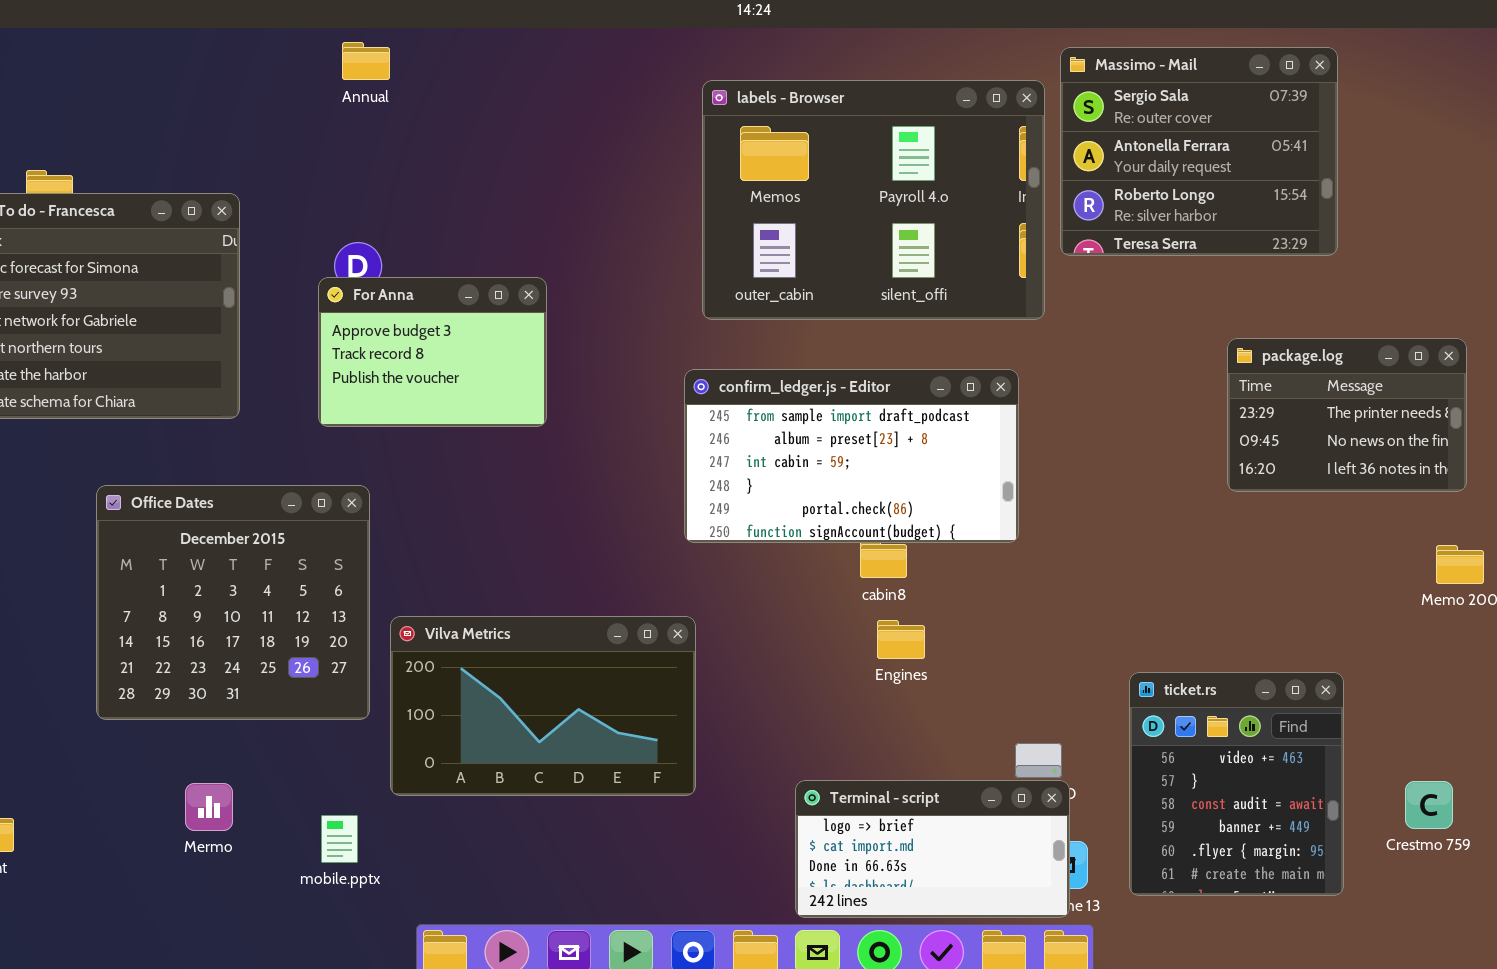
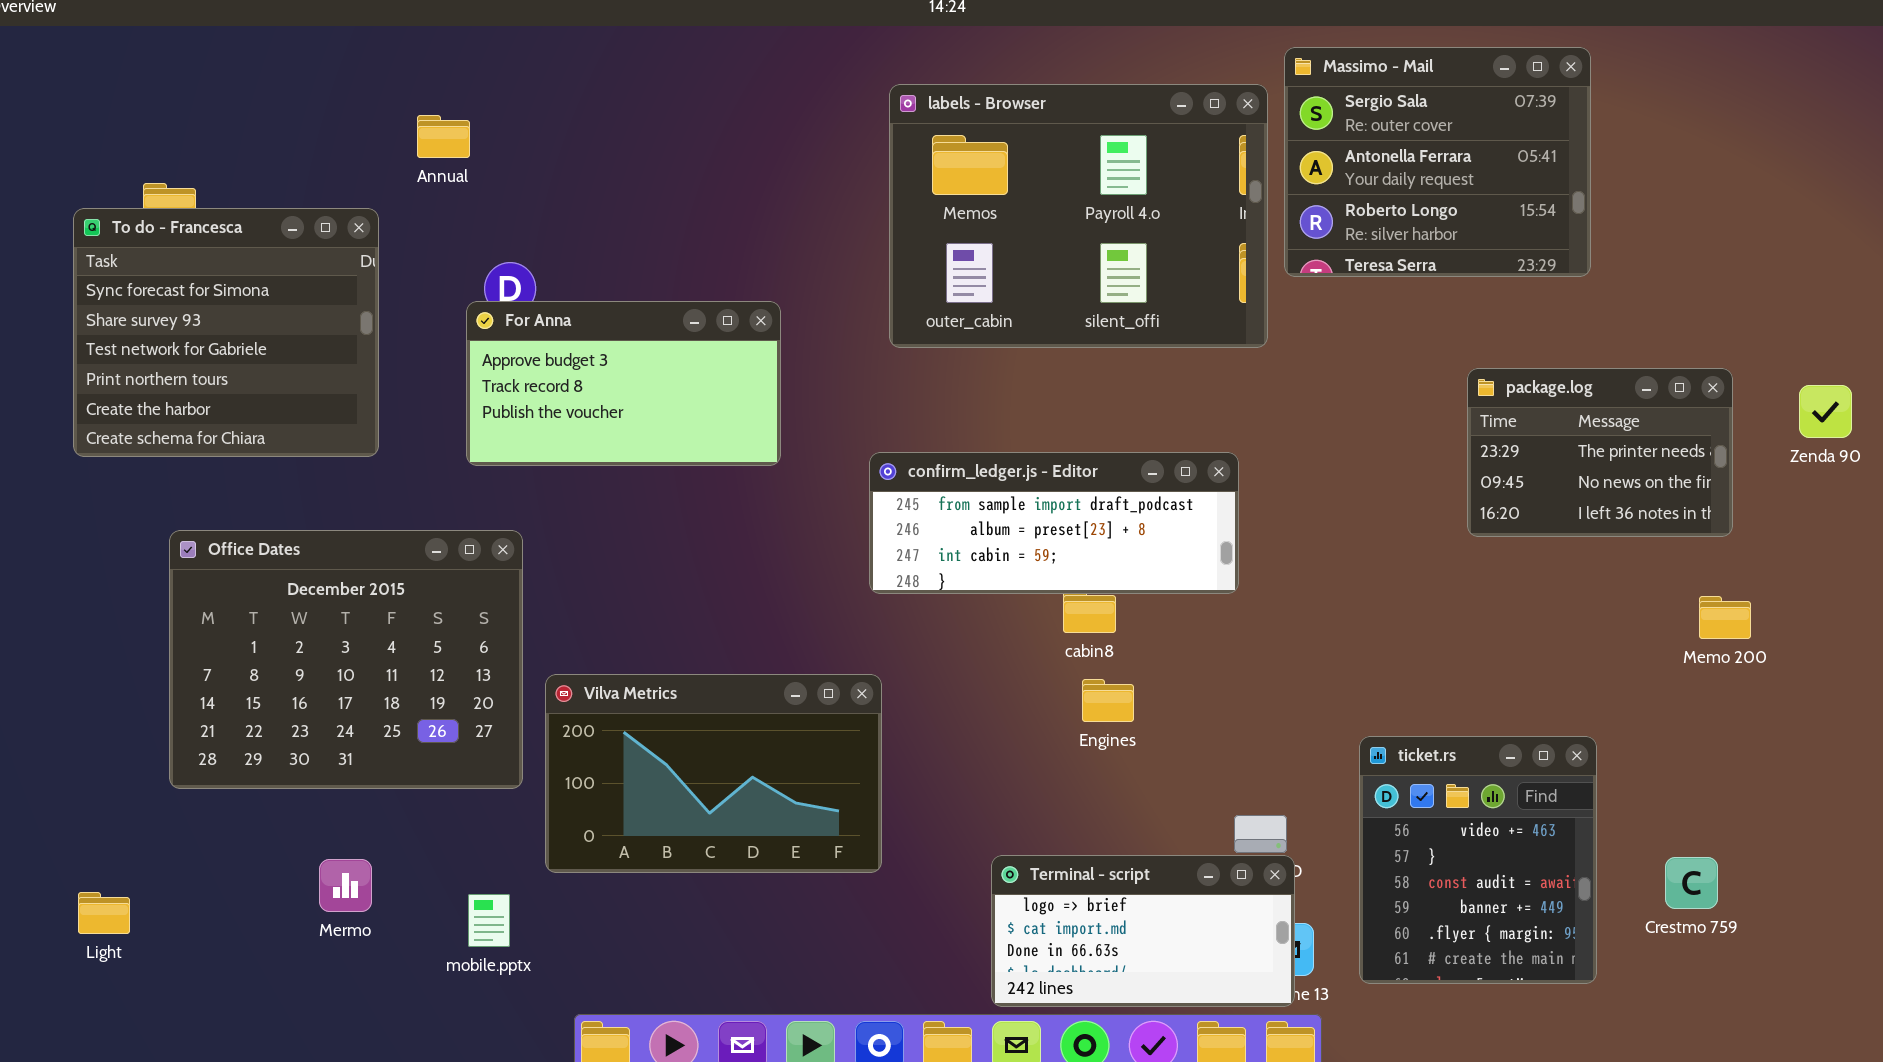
Annual: [342,42,390,80] -> [417,115,470,158], moved
For Anna: [318,277,547,427] -> [466,301,781,466], resized
confirm_ledger.js - Editor: [684,369,1019,543] -> [869,452,1239,594], resized
Office Dates: [96,485,370,720] -> [169,530,523,789], resized

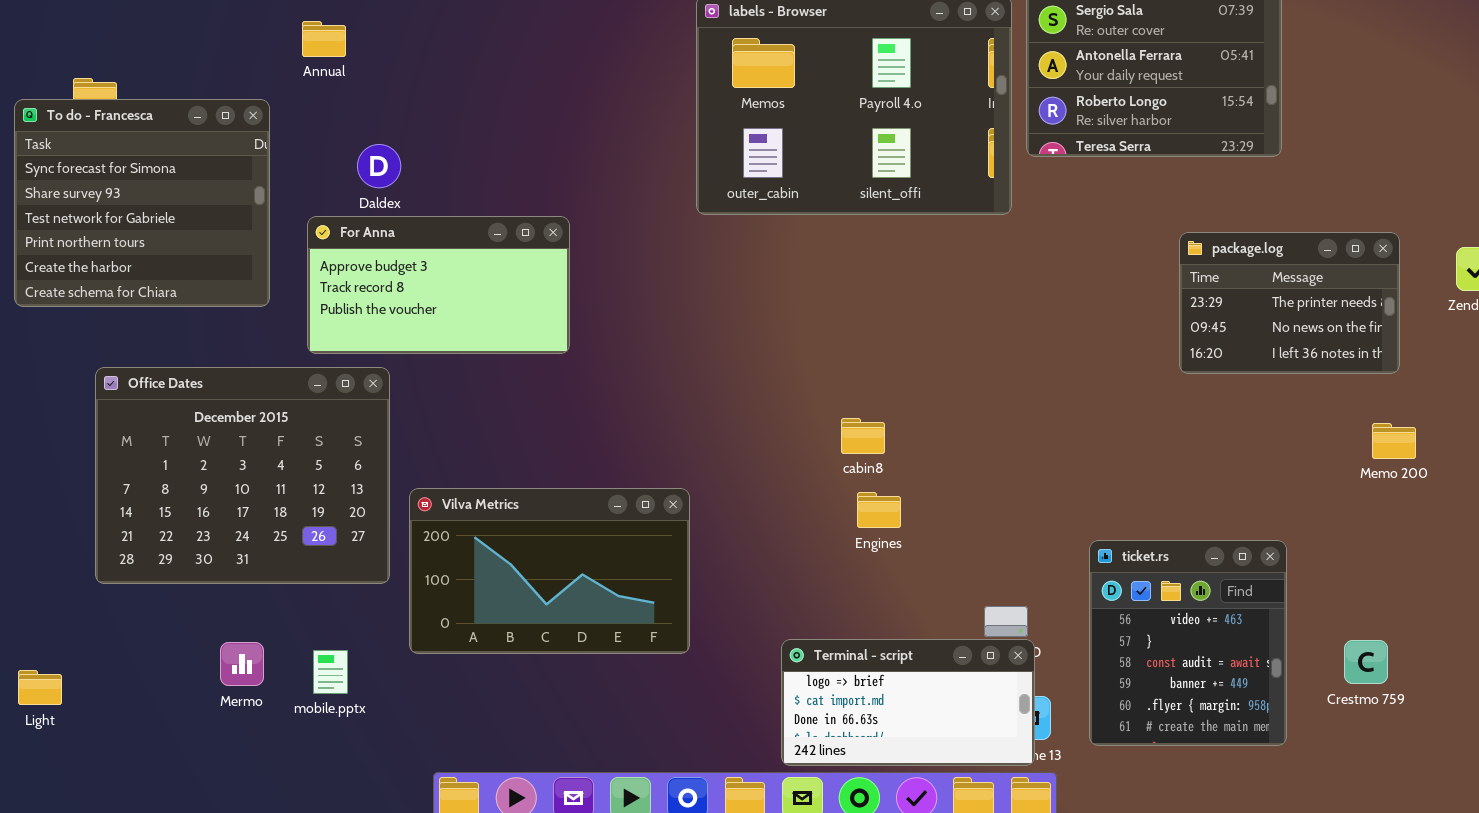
For Anna: [466,301,781,466] -> [307,216,570,354], moved
confirm_ledger.js - Editor: [869,452,1239,594] -> none, closed
mobile.pptx: [468,894,510,947] -> [313,650,348,694], moved

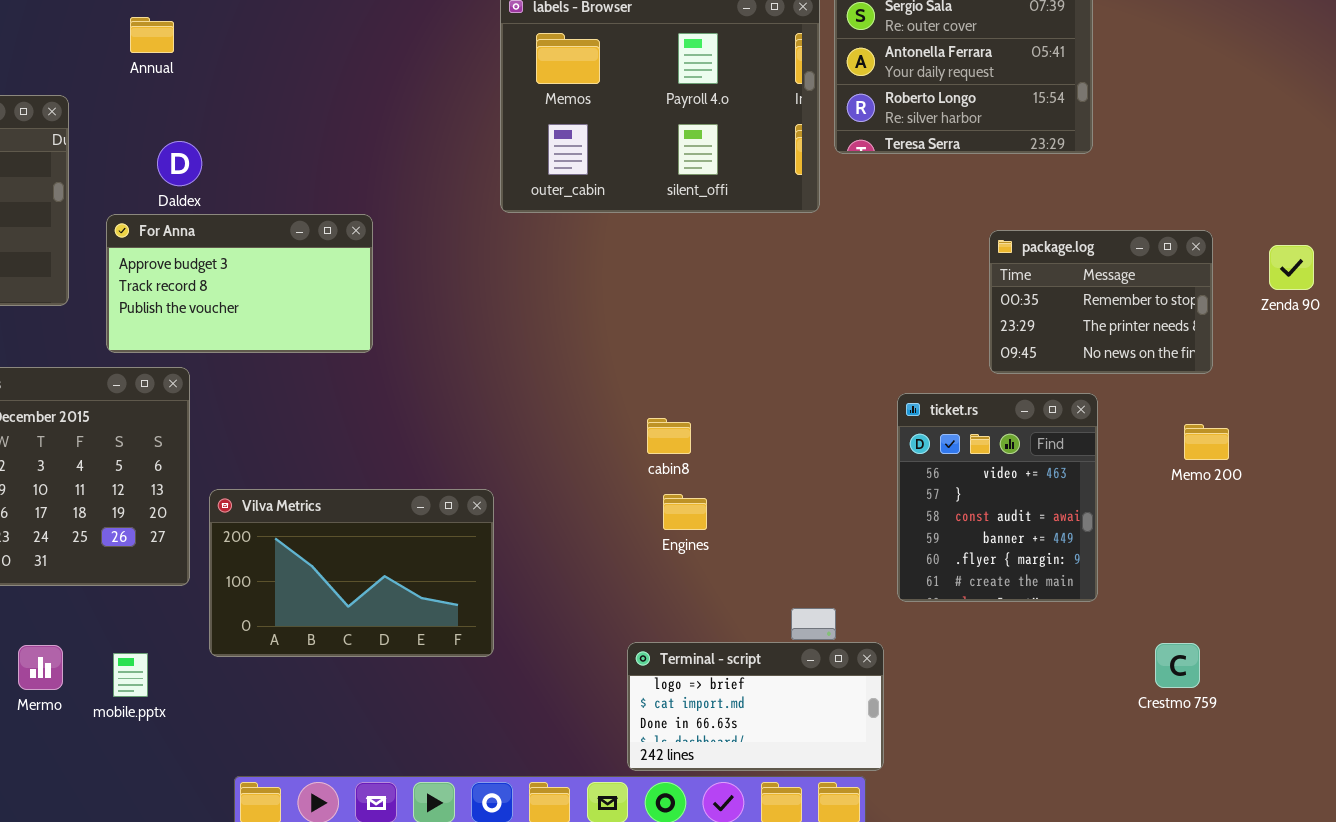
Annual: [302,21,346,57] -> [130,17,174,53], moved
package.log: [1179,232,1400,374] -> [989,230,1213,374], scrolled up 1 row
ticket.rs: [1089,540,1287,746] -> [897,393,1098,602], moved
Terminal - script: [781,639,1035,766] -> [627,642,884,771], moved

